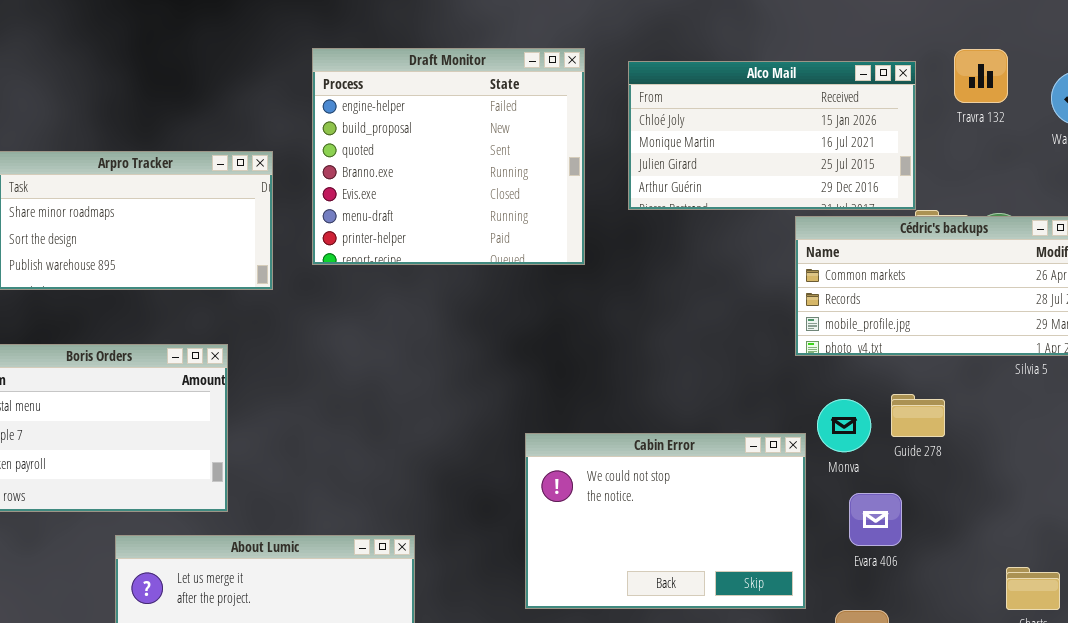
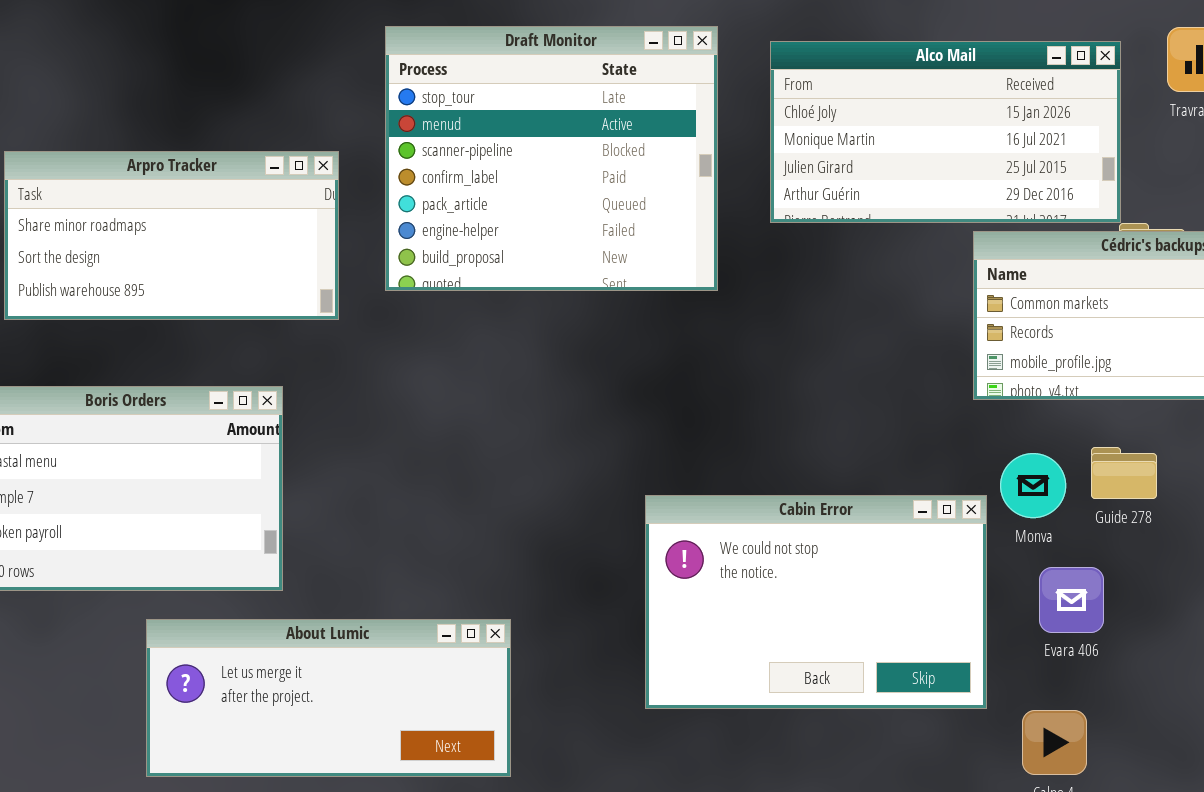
Draft Monitor: [312,48,585,265] -> [385,26,718,291], scrolled up 5 rows

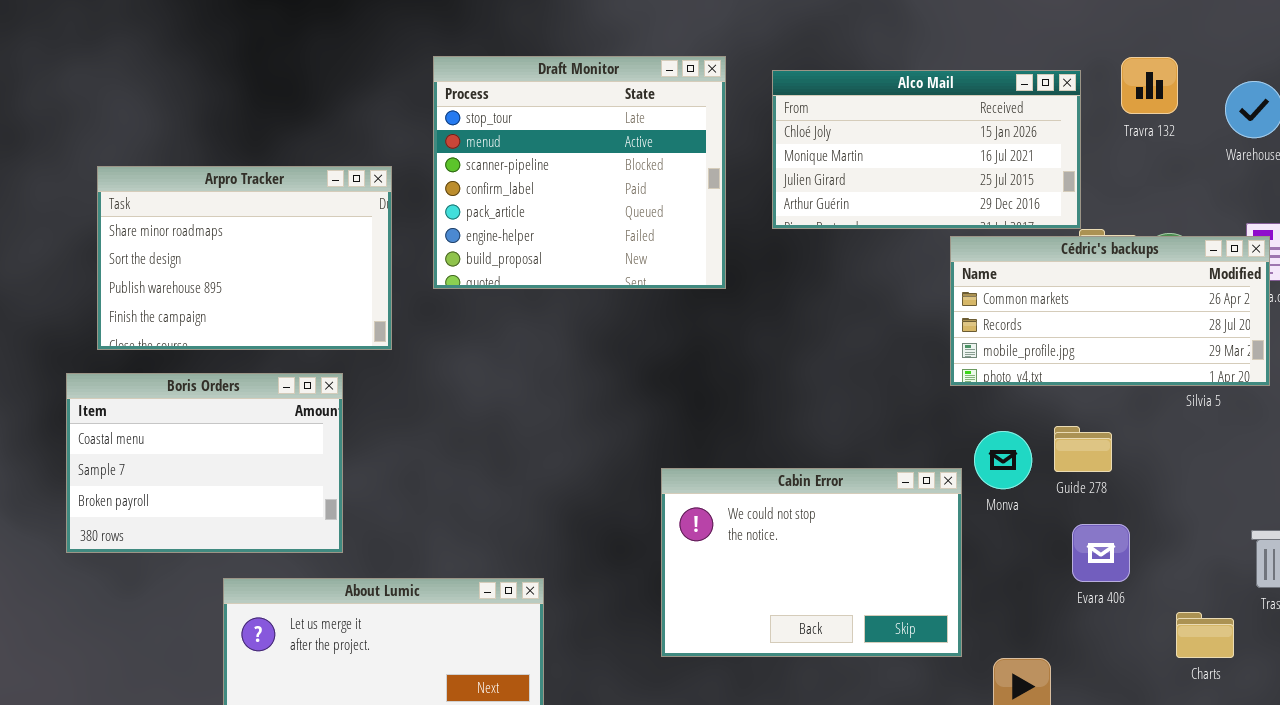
Arpro Tracker: [4,151,339,320] -> [97,166,392,350], resized
Evara 406: [1039,567,1104,633] -> [1072,524,1130,582], moved

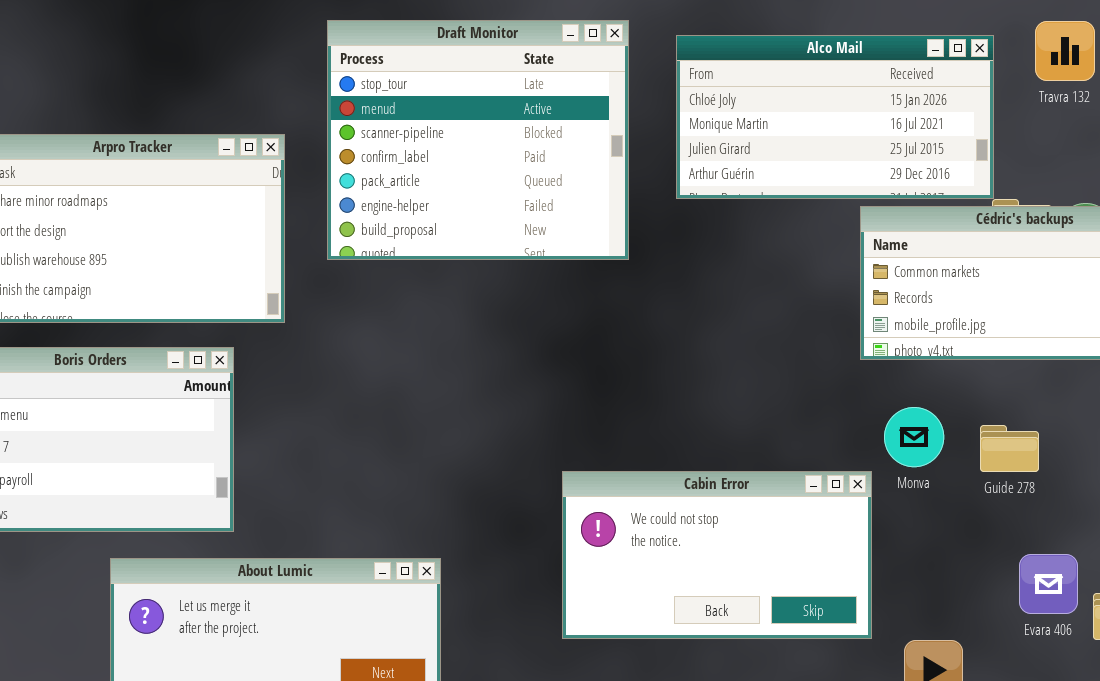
Guide 278: [1054,426,1112,472] -> [980,425,1039,472], moved
Cabin Error: [661,468,962,657] -> [562,471,872,639], resized
Evara 406: [1072,524,1130,582] -> [1019,554,1078,614], moved

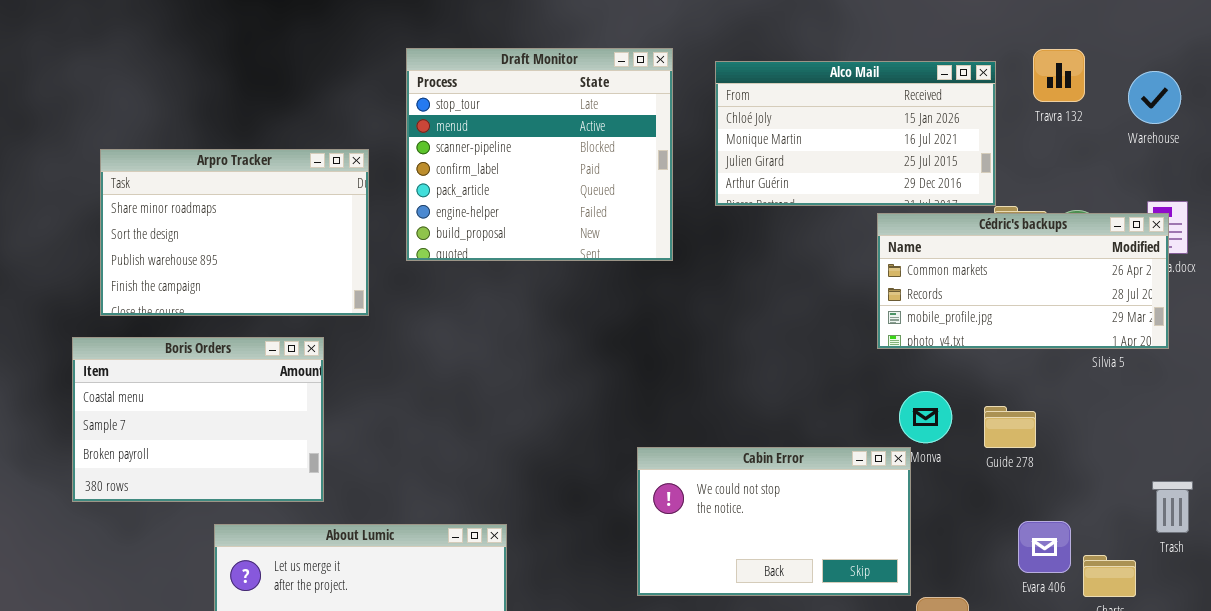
Cabin Error: [562,471,872,639] -> [637,447,911,596], moved

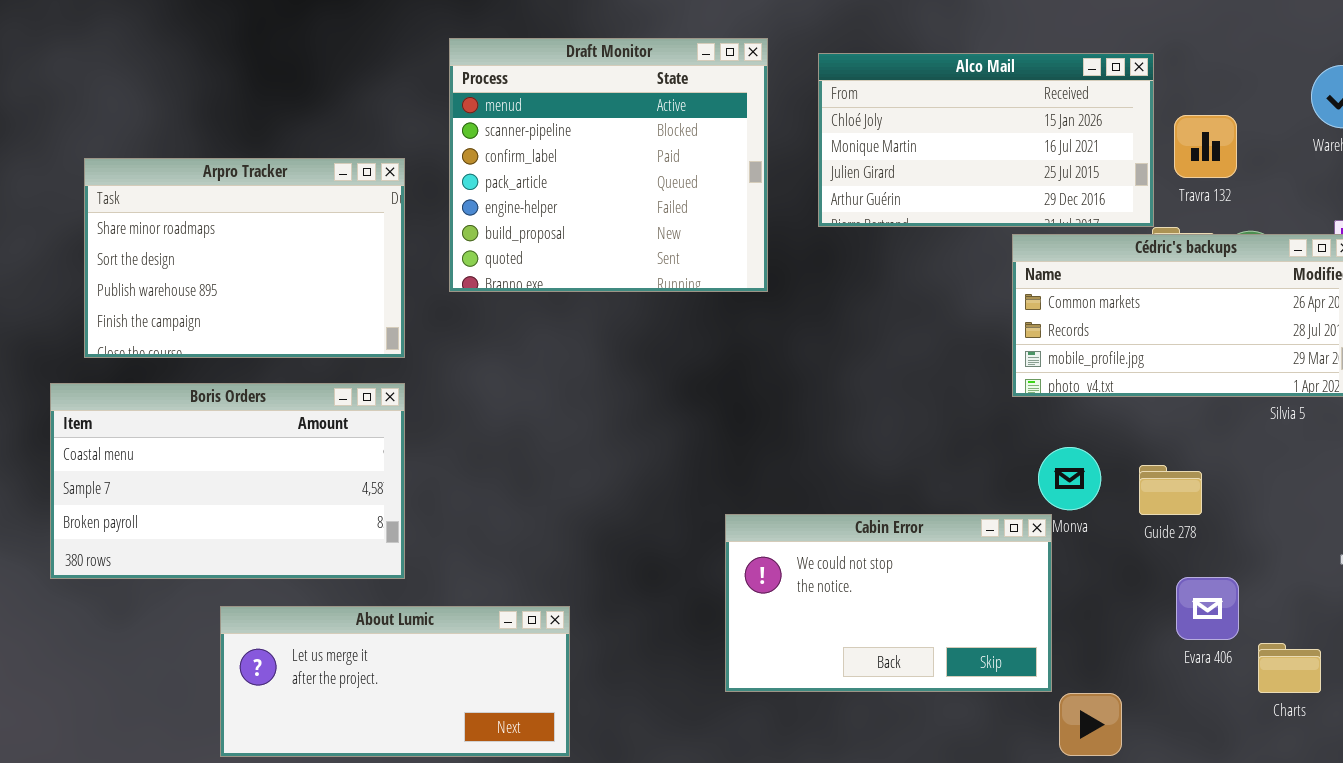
Draft Monitor: [406,48,673,261] -> [449,38,768,292], scrolled down 1 row
Travra 132: [1033,49,1085,102] -> [1174,115,1237,178], moved
Boris Orders: [72,337,324,502] -> [50,383,405,579], resized
Evara 406: [1018,521,1071,573] -> [1176,577,1239,640], moved

